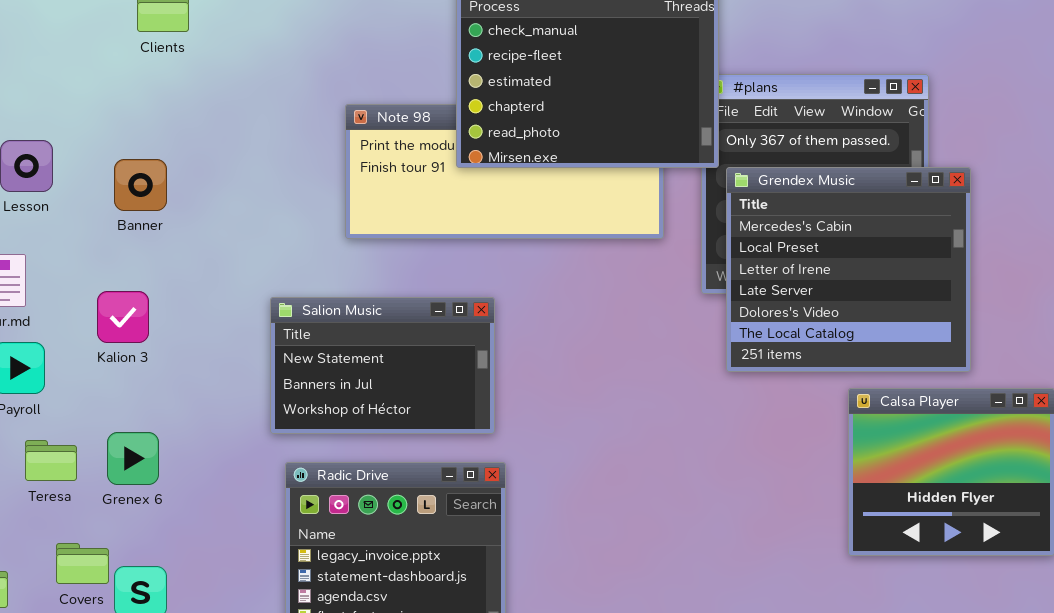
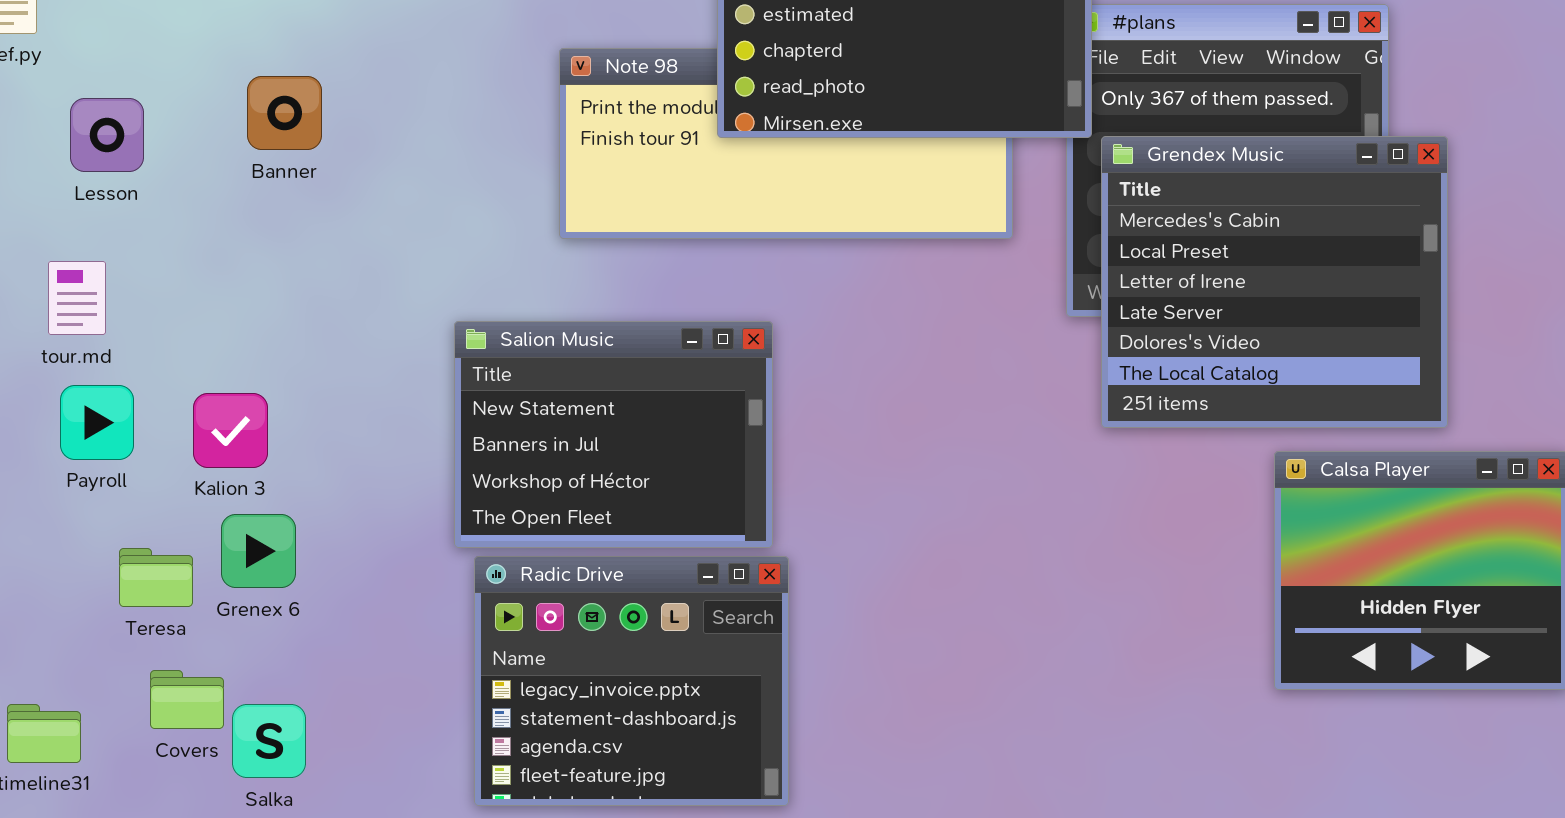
Banner: [114,159,167,211] -> [247,76,322,150], moved
Kalion 3: [97,291,149,343] -> [193,393,268,468], moved
Salion Music: [270,297,495,434] -> [454,321,773,548], resized
Teresa: [25,440,77,481] -> [119,548,193,607], moved

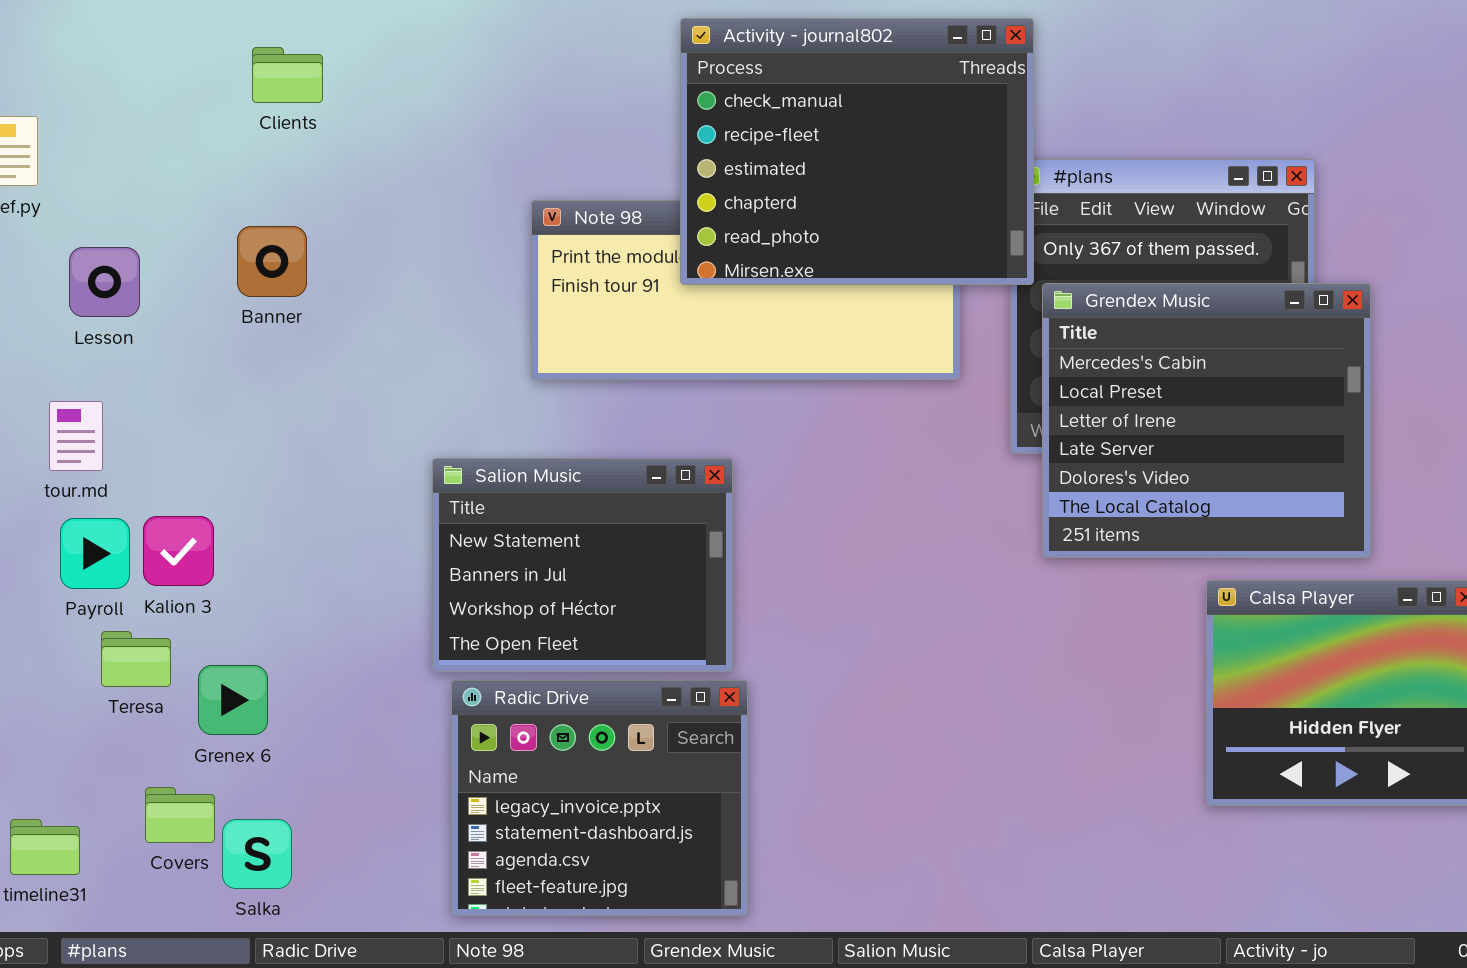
Kalion 3: [193,393,268,468] -> [143,516,214,586], moved
Grenex 6: [221,514,296,588] -> [198,665,268,735], moved
Teresa: [119,548,193,607] -> [101,631,171,687], moved

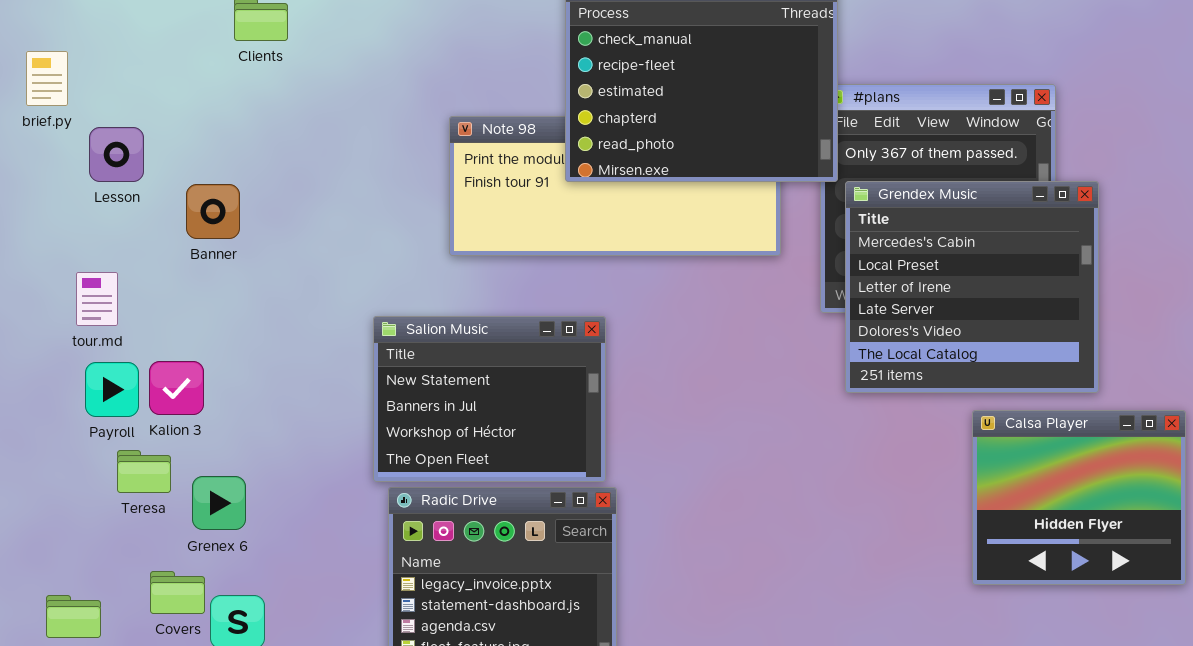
Banner: [237,226,307,297] -> [186,184,240,239], moved
Lesson: [69,247,140,317] -> [89,127,144,182], moved

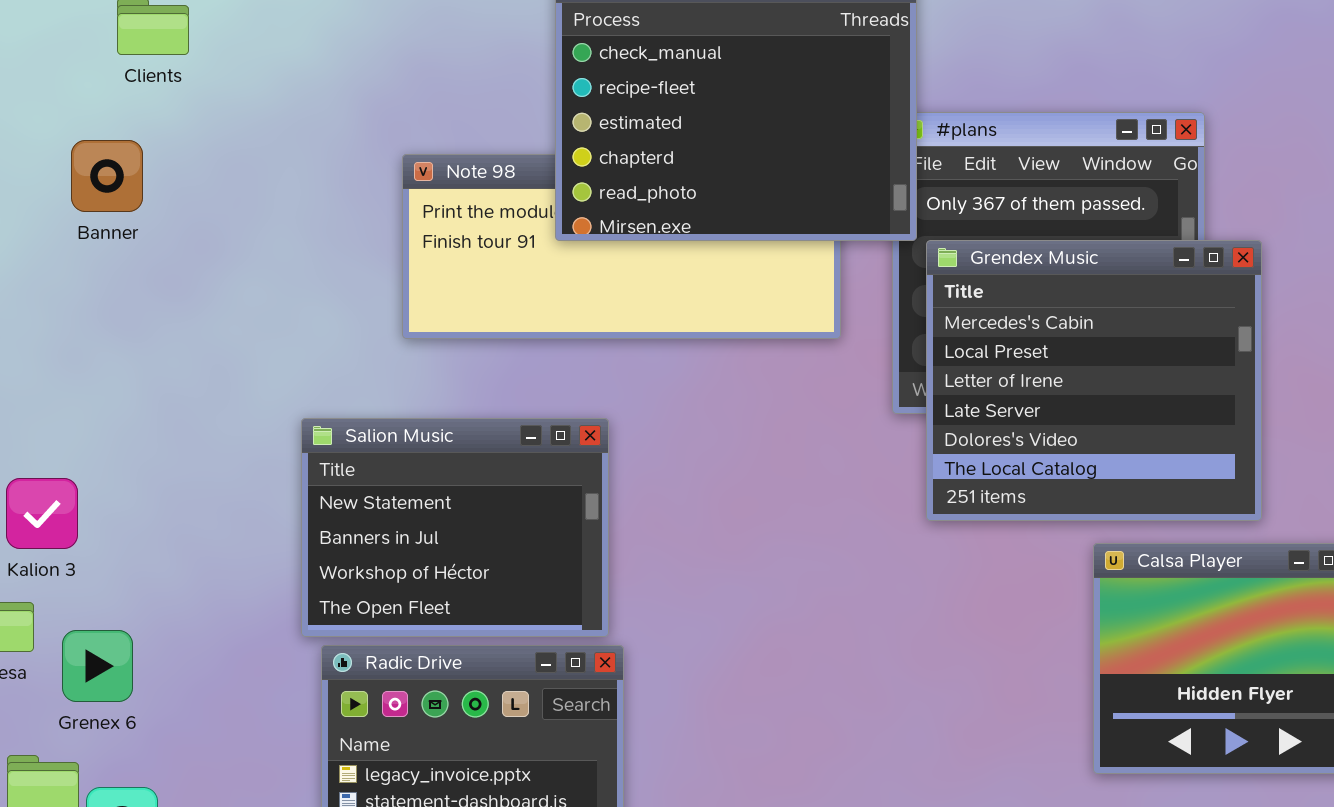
Banner: [186,184,240,239] -> [71,140,143,212], moved

